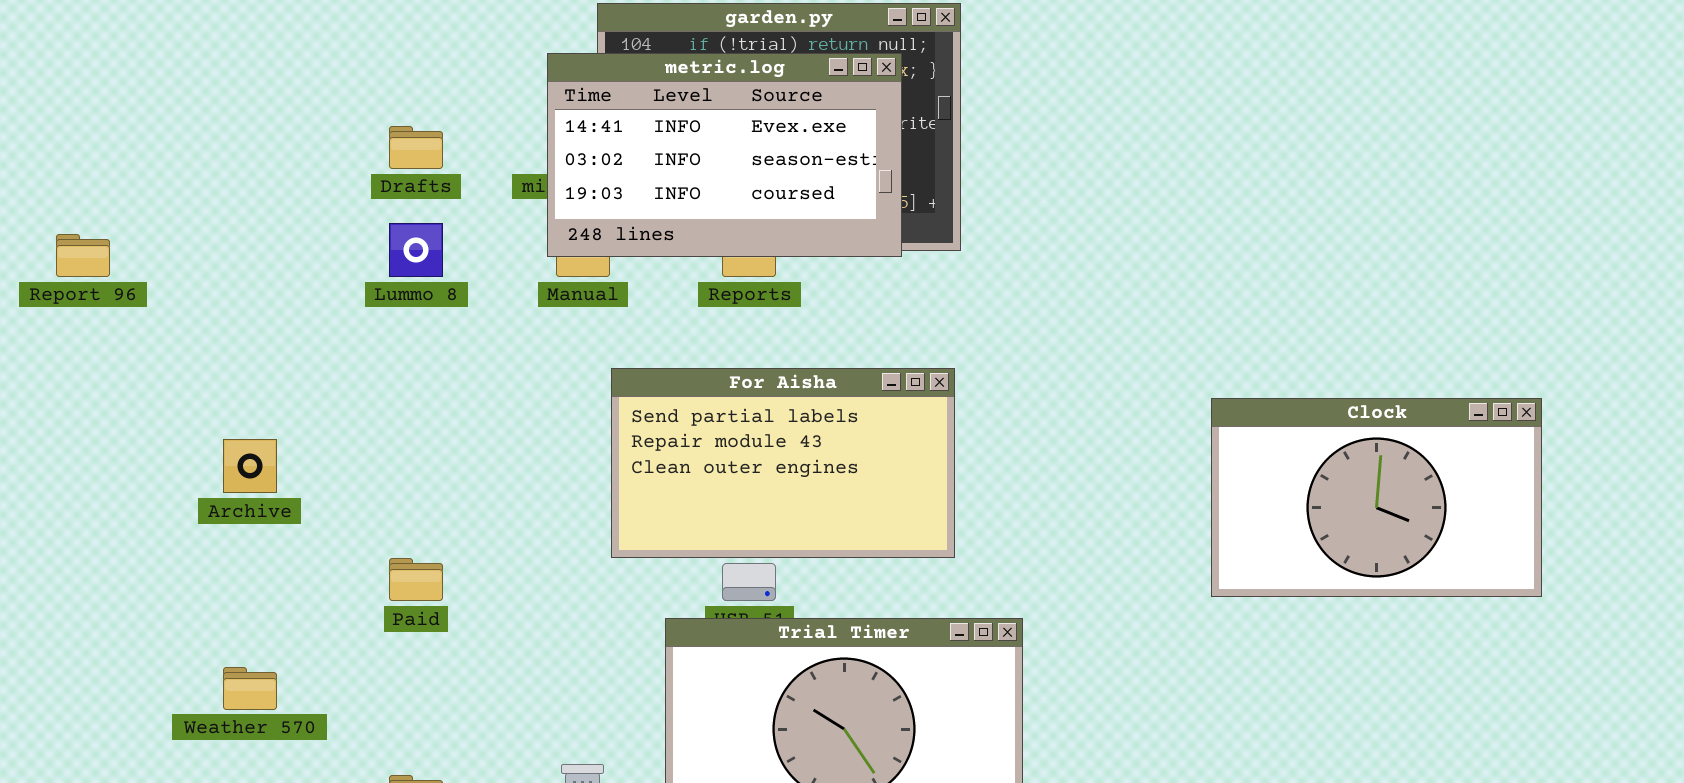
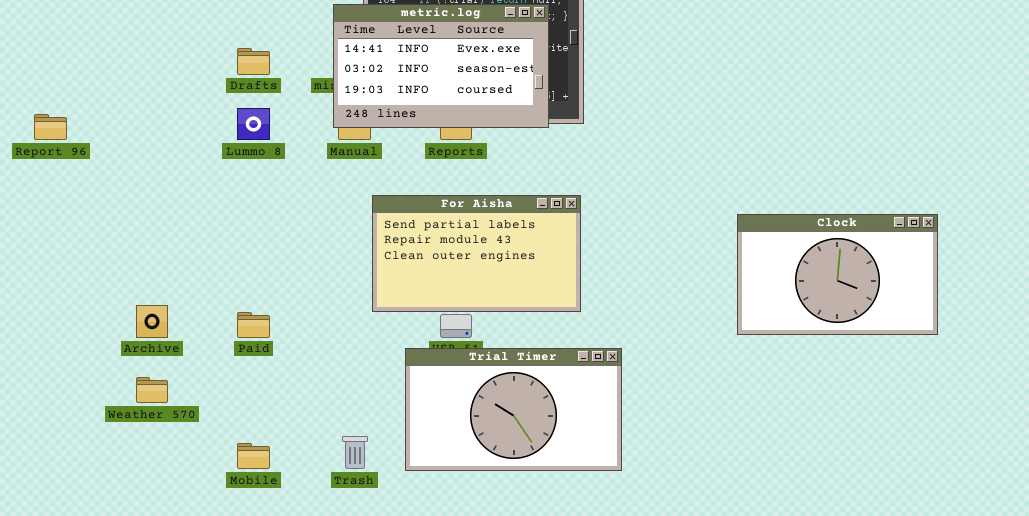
Archive: [223,439,277,493] -> [136,305,168,338], moved

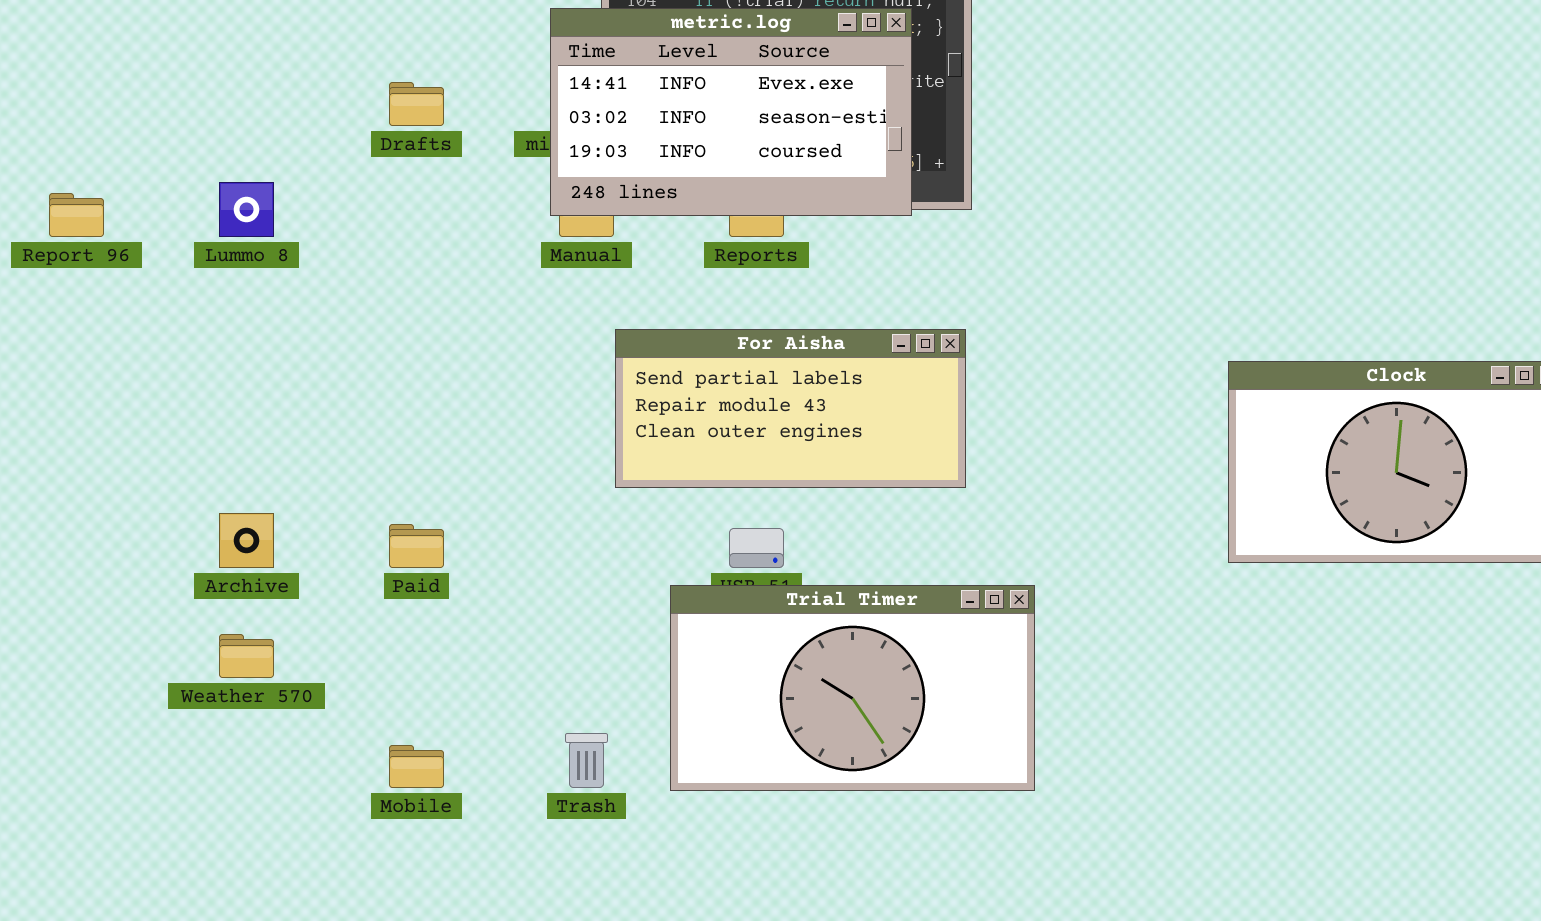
Lummo 8: [237,108,270,140] -> [219,182,274,237], moved
For Aisha: [372,195,581,312] -> [615,329,966,488], resized

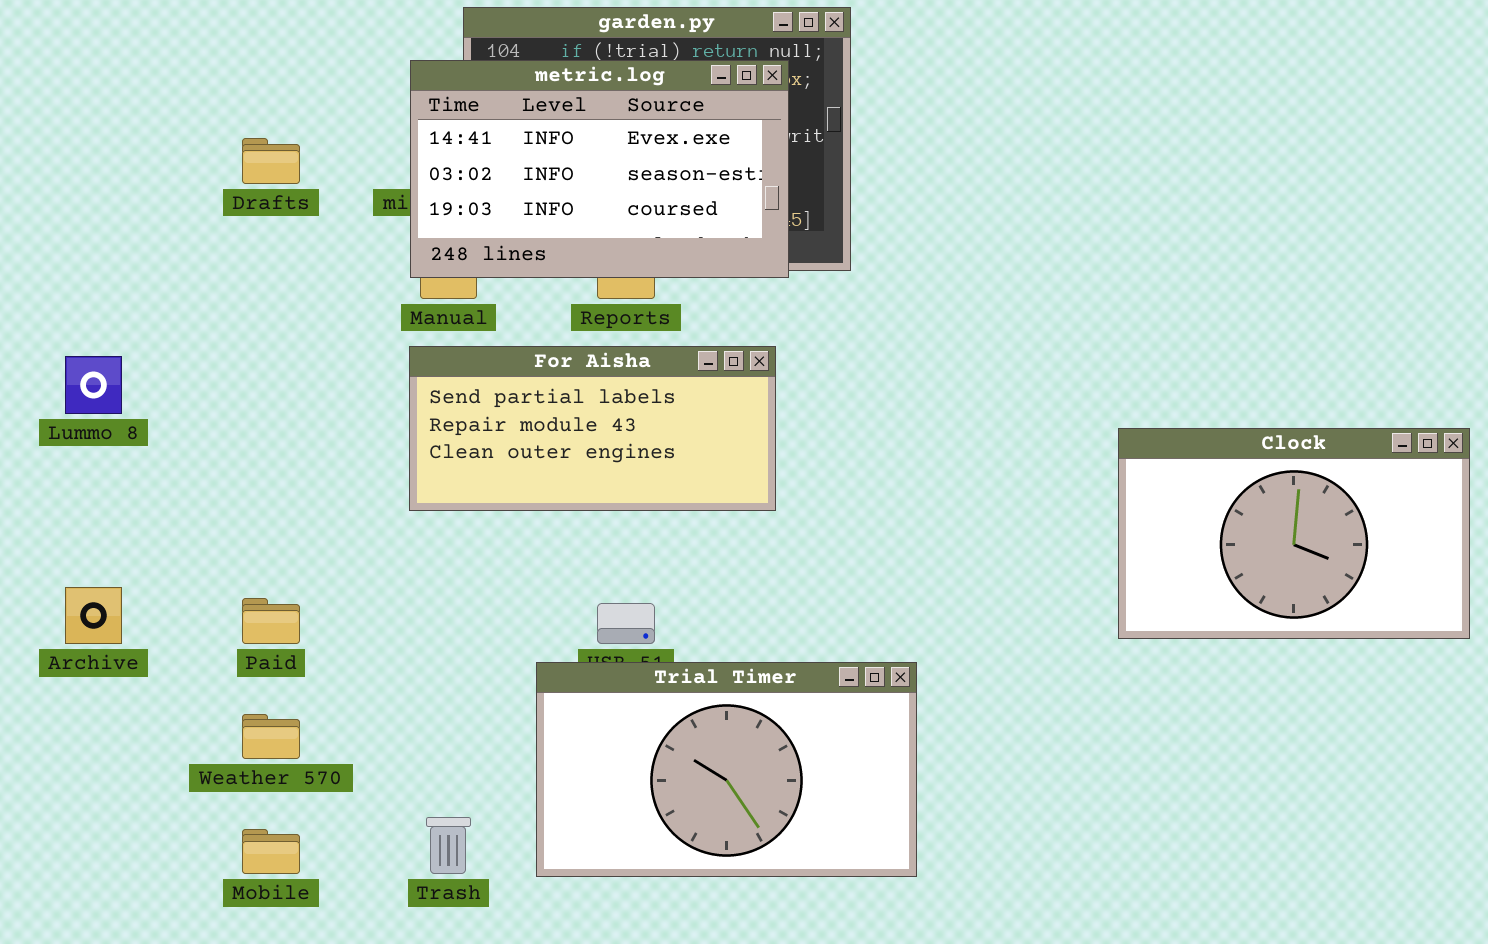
Lummo 8: [219,182,274,237] -> [65,356,122,414], moved
For Aisha: [615,329,966,488] -> [409,346,776,511], moved
Weather 570: [219,634,274,678] -> [242,714,300,759], moved

